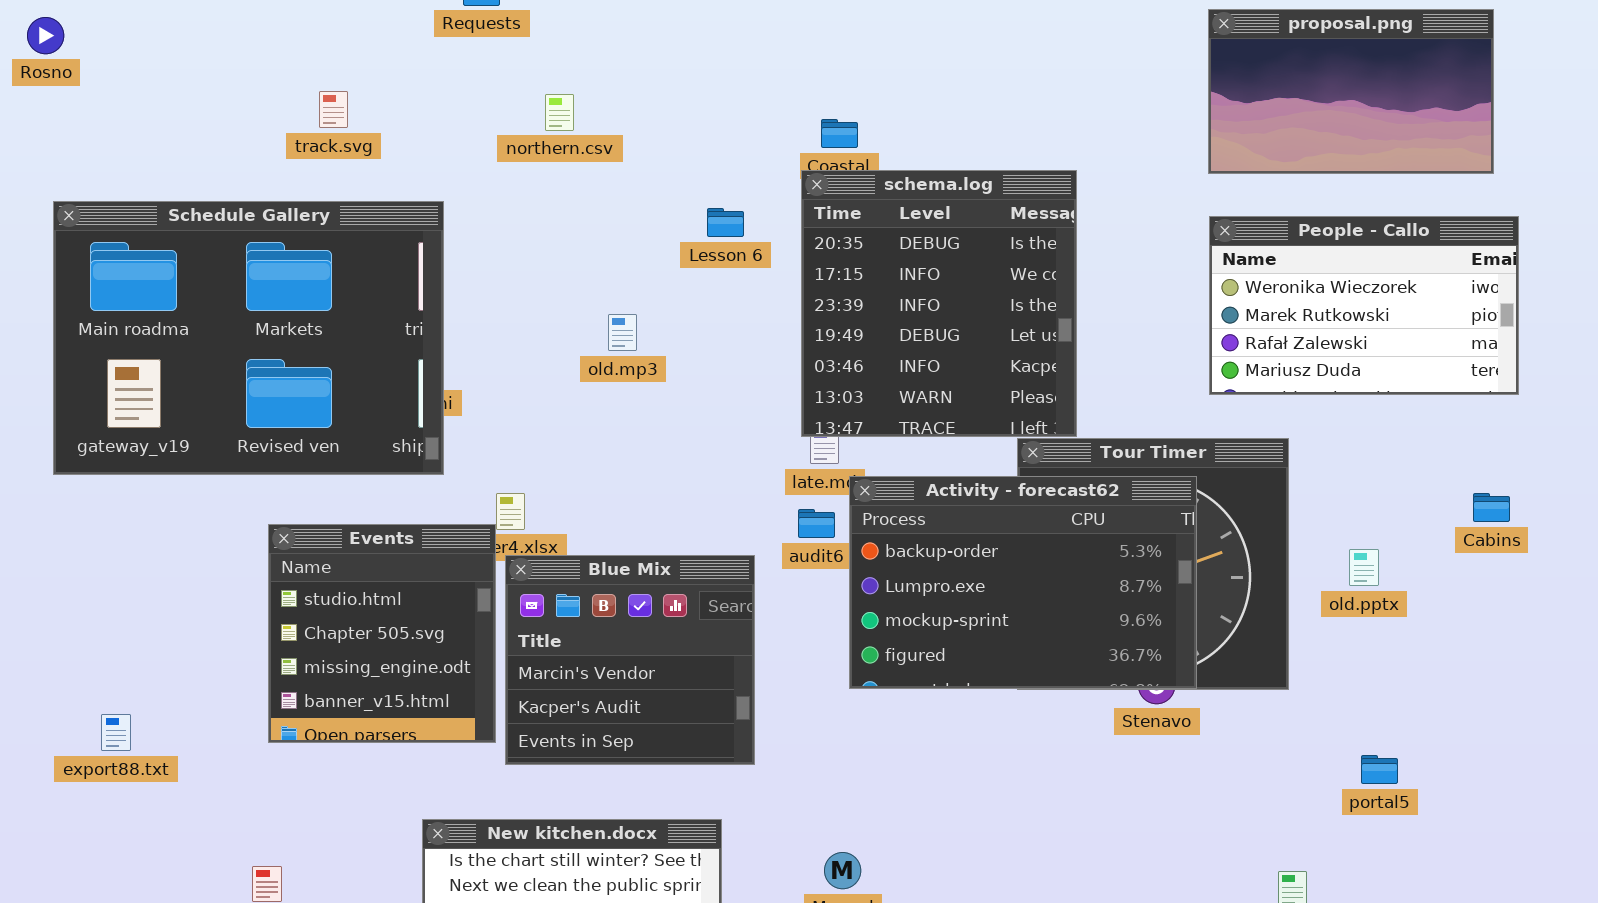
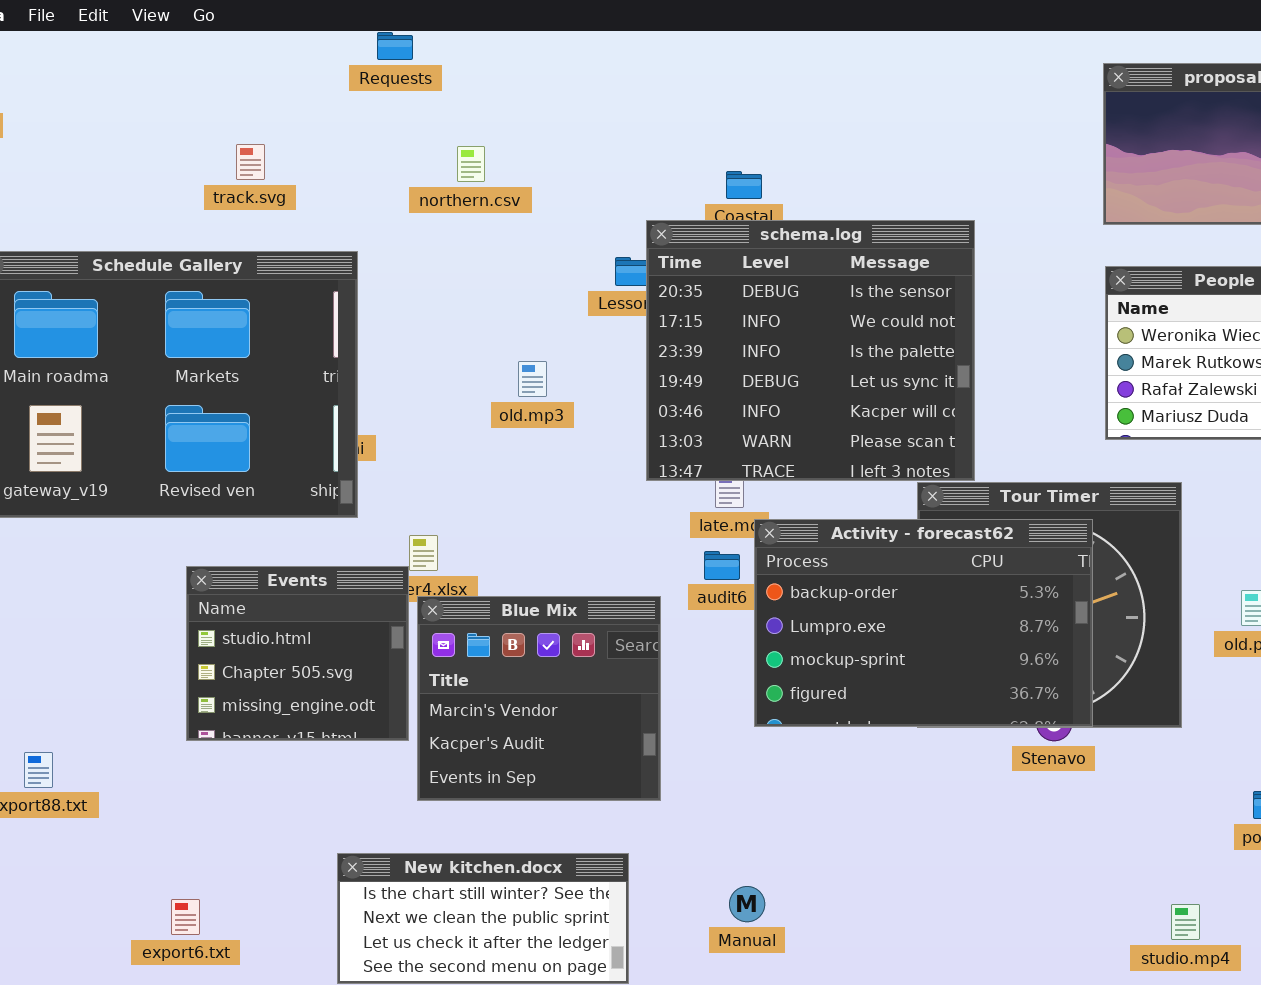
schema.log: [801,170,1077,437] -> [646,220,975,481], resized
Events: [268,524,496,743] -> [186,566,409,741], resized

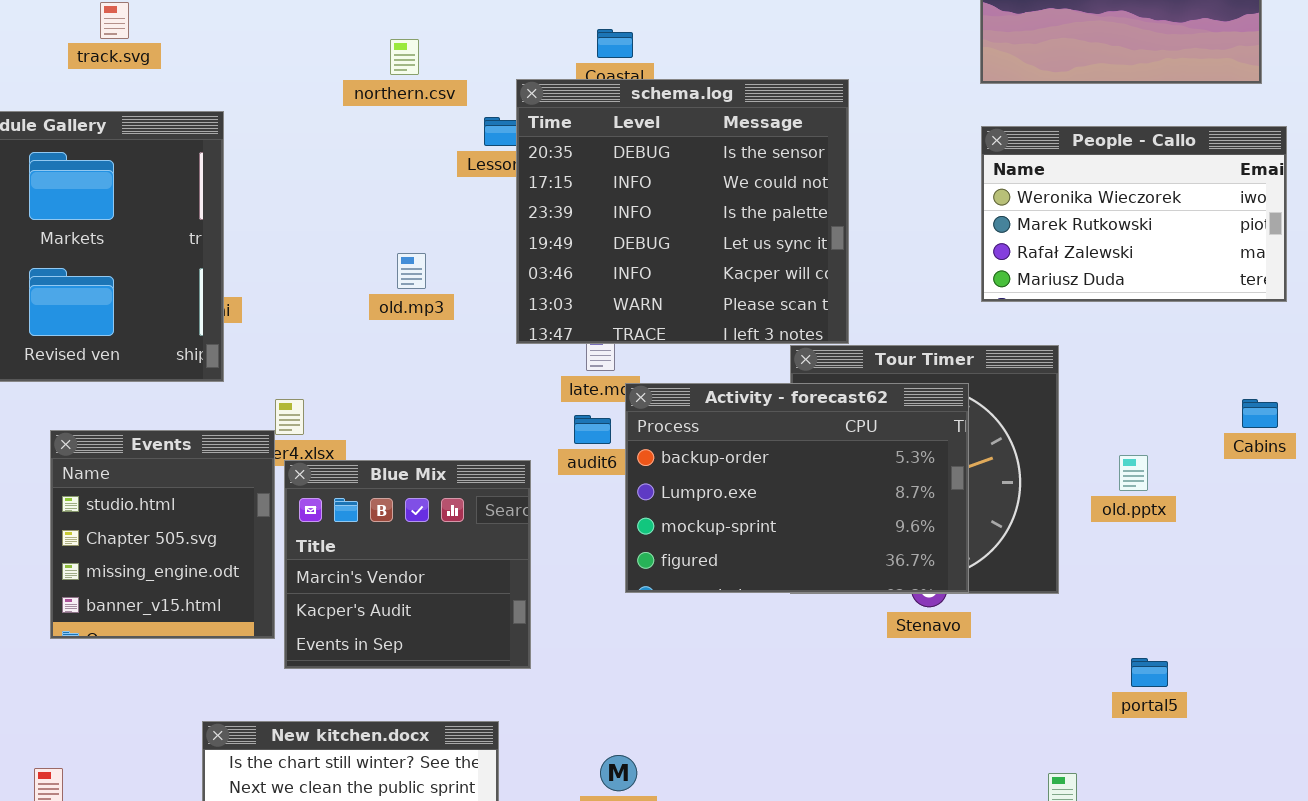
northern.csv: [457,146,485,182] -> [390,39,419,75], moved
old.mp3: [518,361,547,397] -> [397,253,426,289], moved
Events: [186,566,409,741] -> [50,430,275,639], resized

